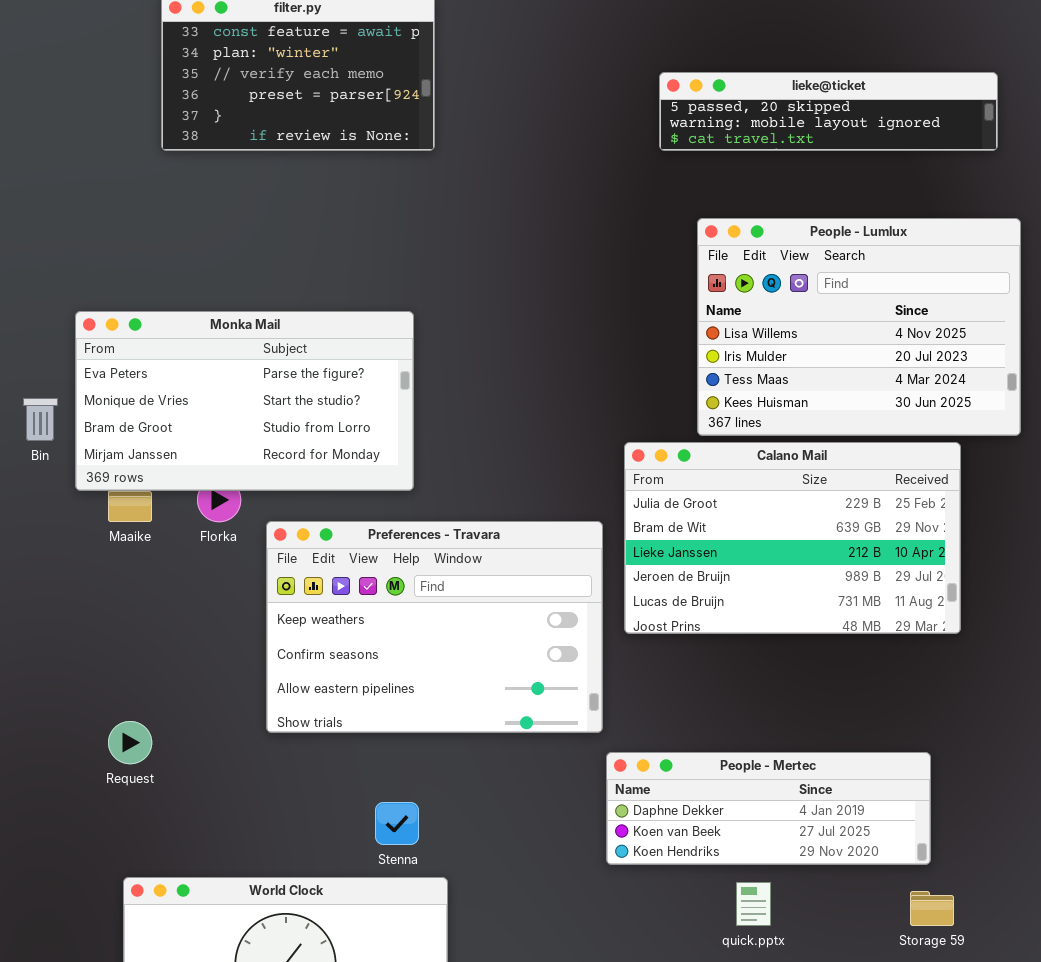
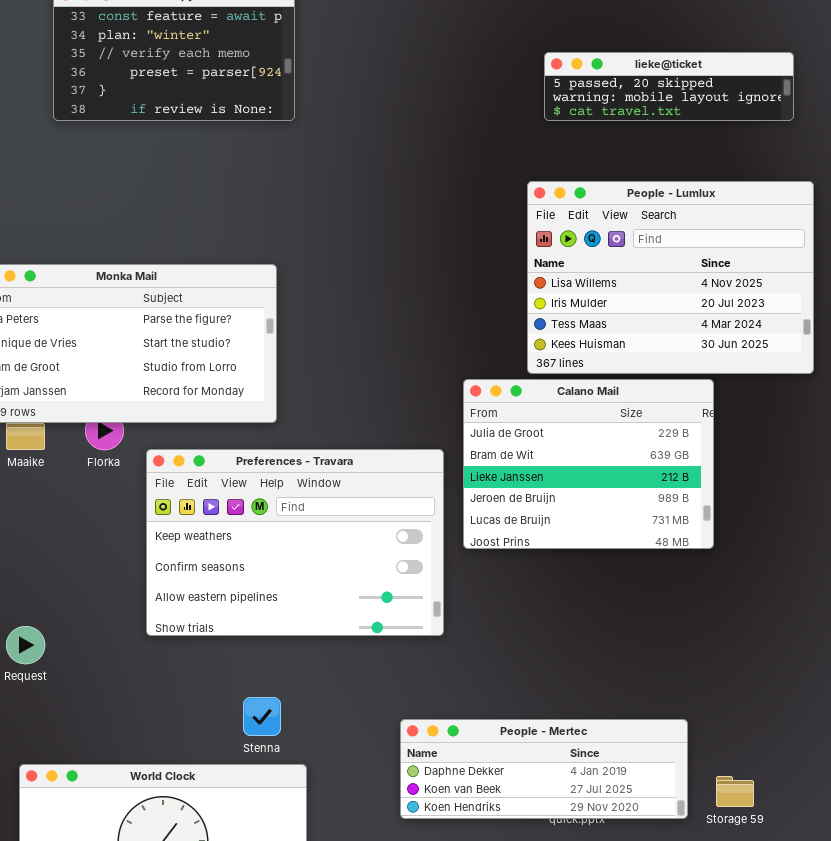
lieke@ticket: [659,72,998,151] -> [544,52,794,121], resized
Calano Mail: [624,442,961,634] -> [463,379,714,549], resized
People - Mertec: [606,752,931,865] -> [400,719,688,819], moved

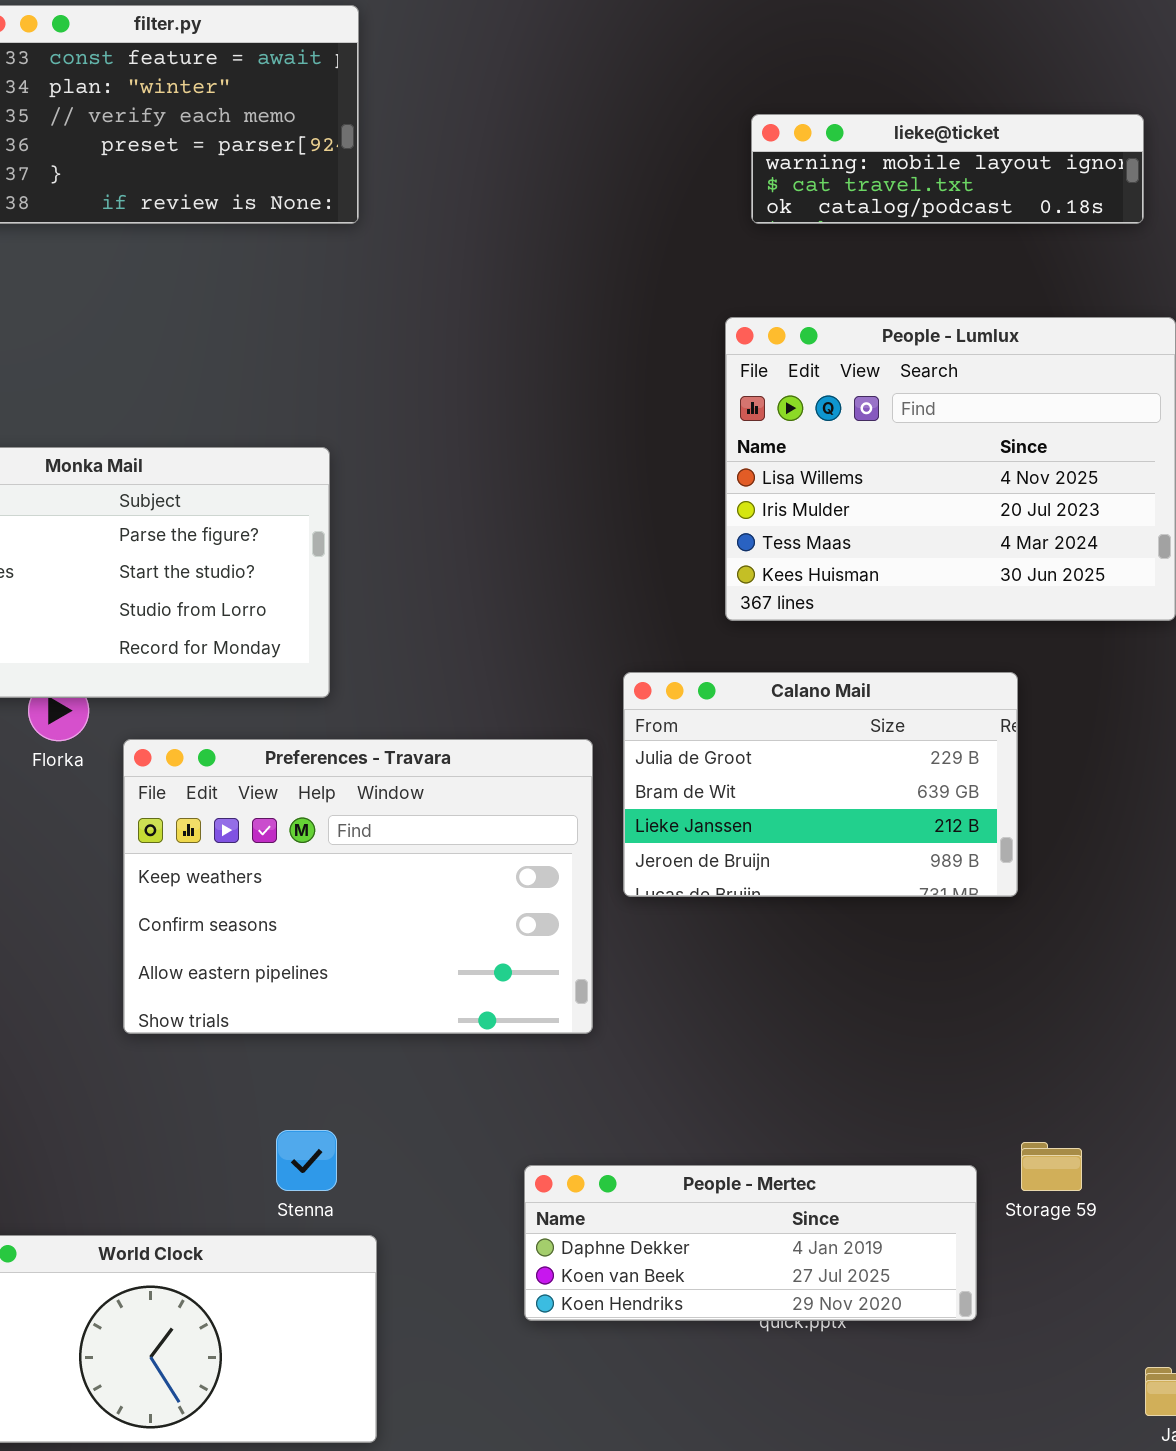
lieke@ticket: [544,52,794,121] -> [751,114,1144,224], scrolled down 1 row
Calano Mail: [463,379,714,549] -> [623,672,1018,897], resized
Storage 59: [716,776,754,807] -> [1021,1142,1082,1191], moved

